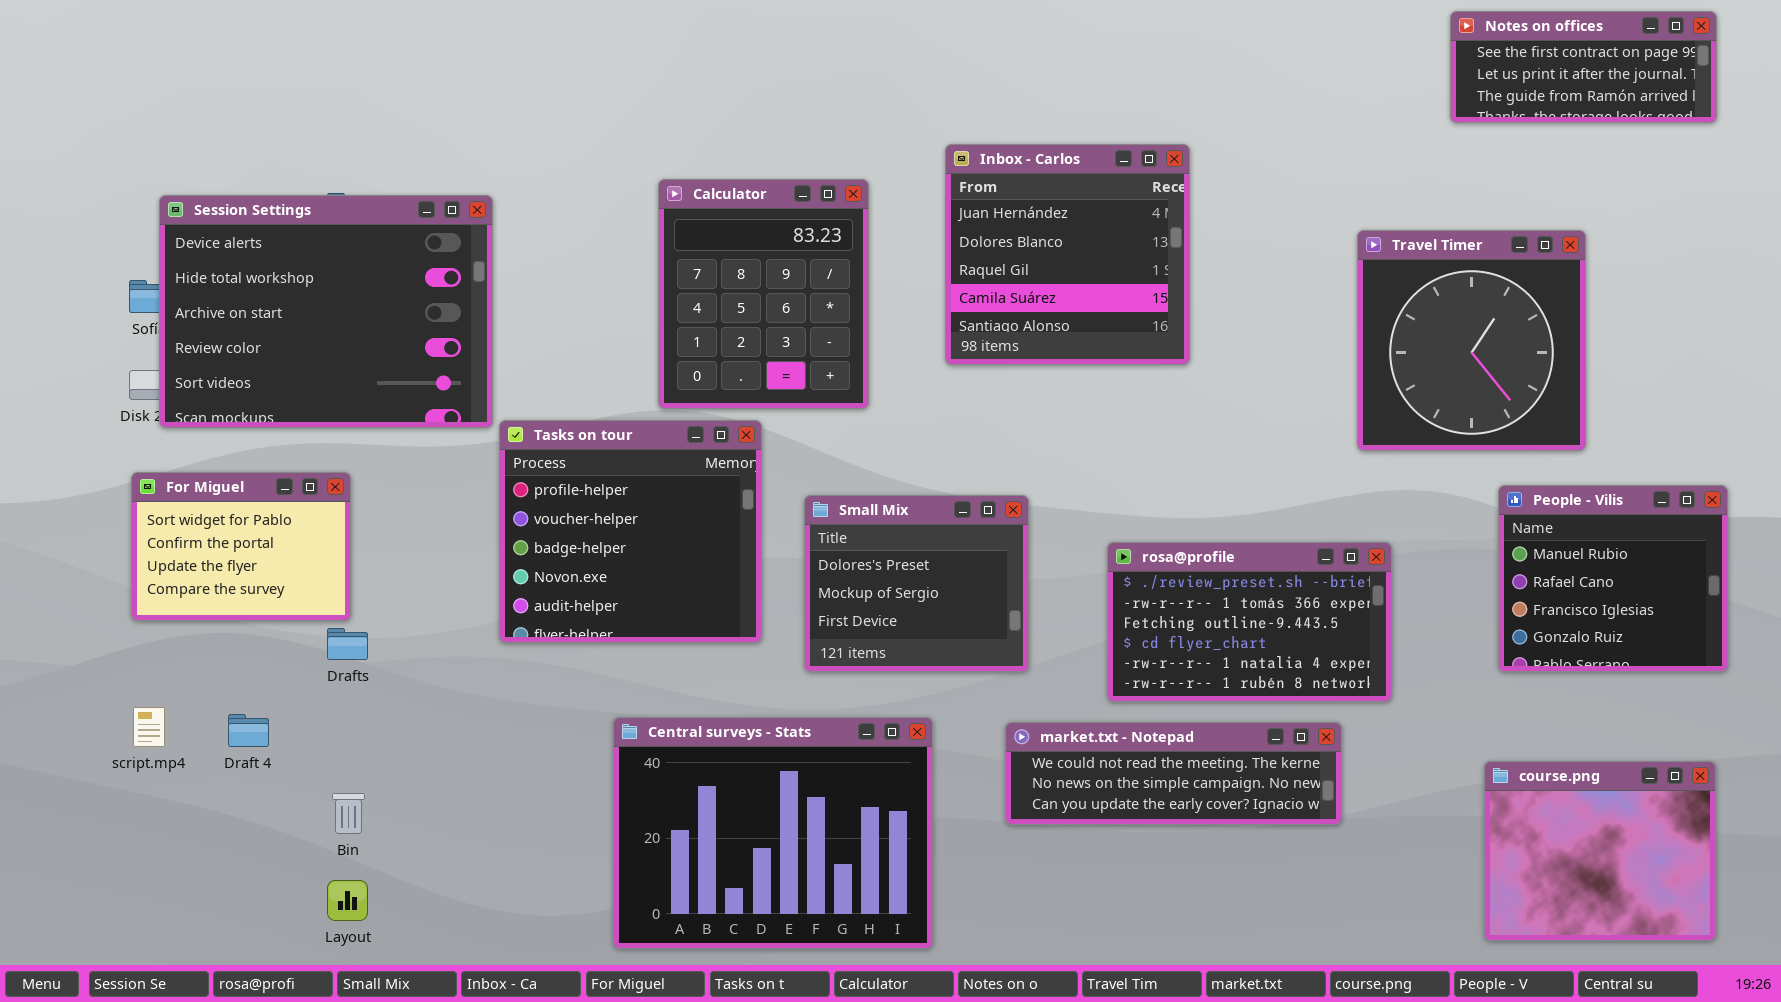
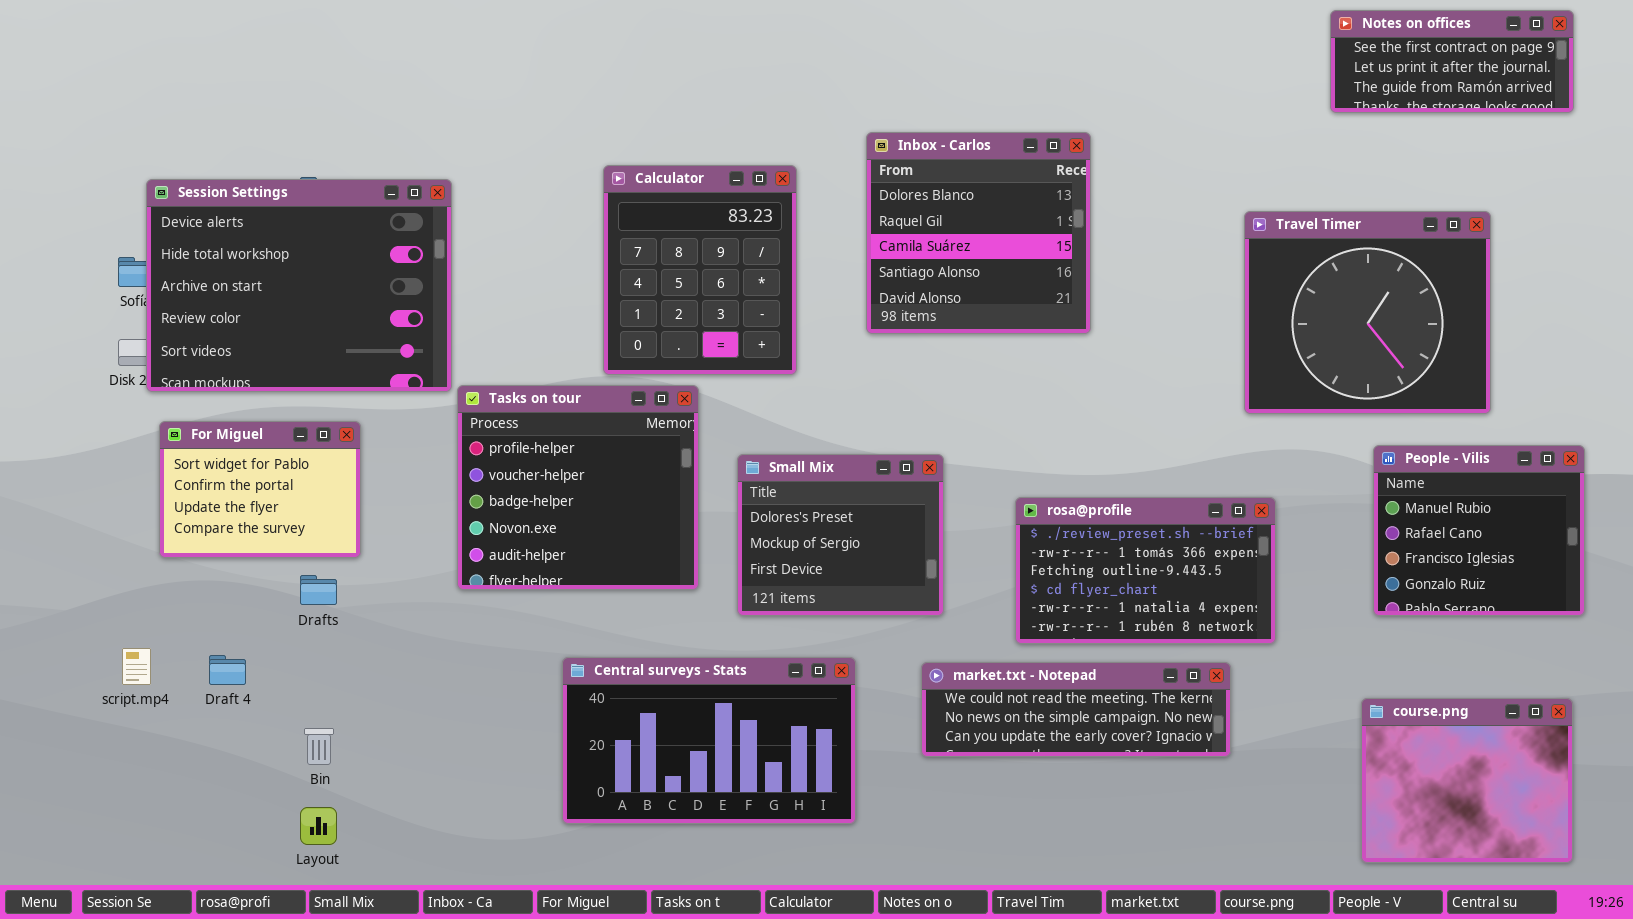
Inbox - Carlos: [945,144,1190,365] -> [866,132,1091,334], scrolled down 1 row
Travel Timer: [1357,230,1586,451] -> [1244,211,1491,414], resized
For Miguel: [131,472,351,621] -> [159,421,361,558], moved
Central surveys - Stats: [613,717,933,949] -> [562,657,856,824], resized

